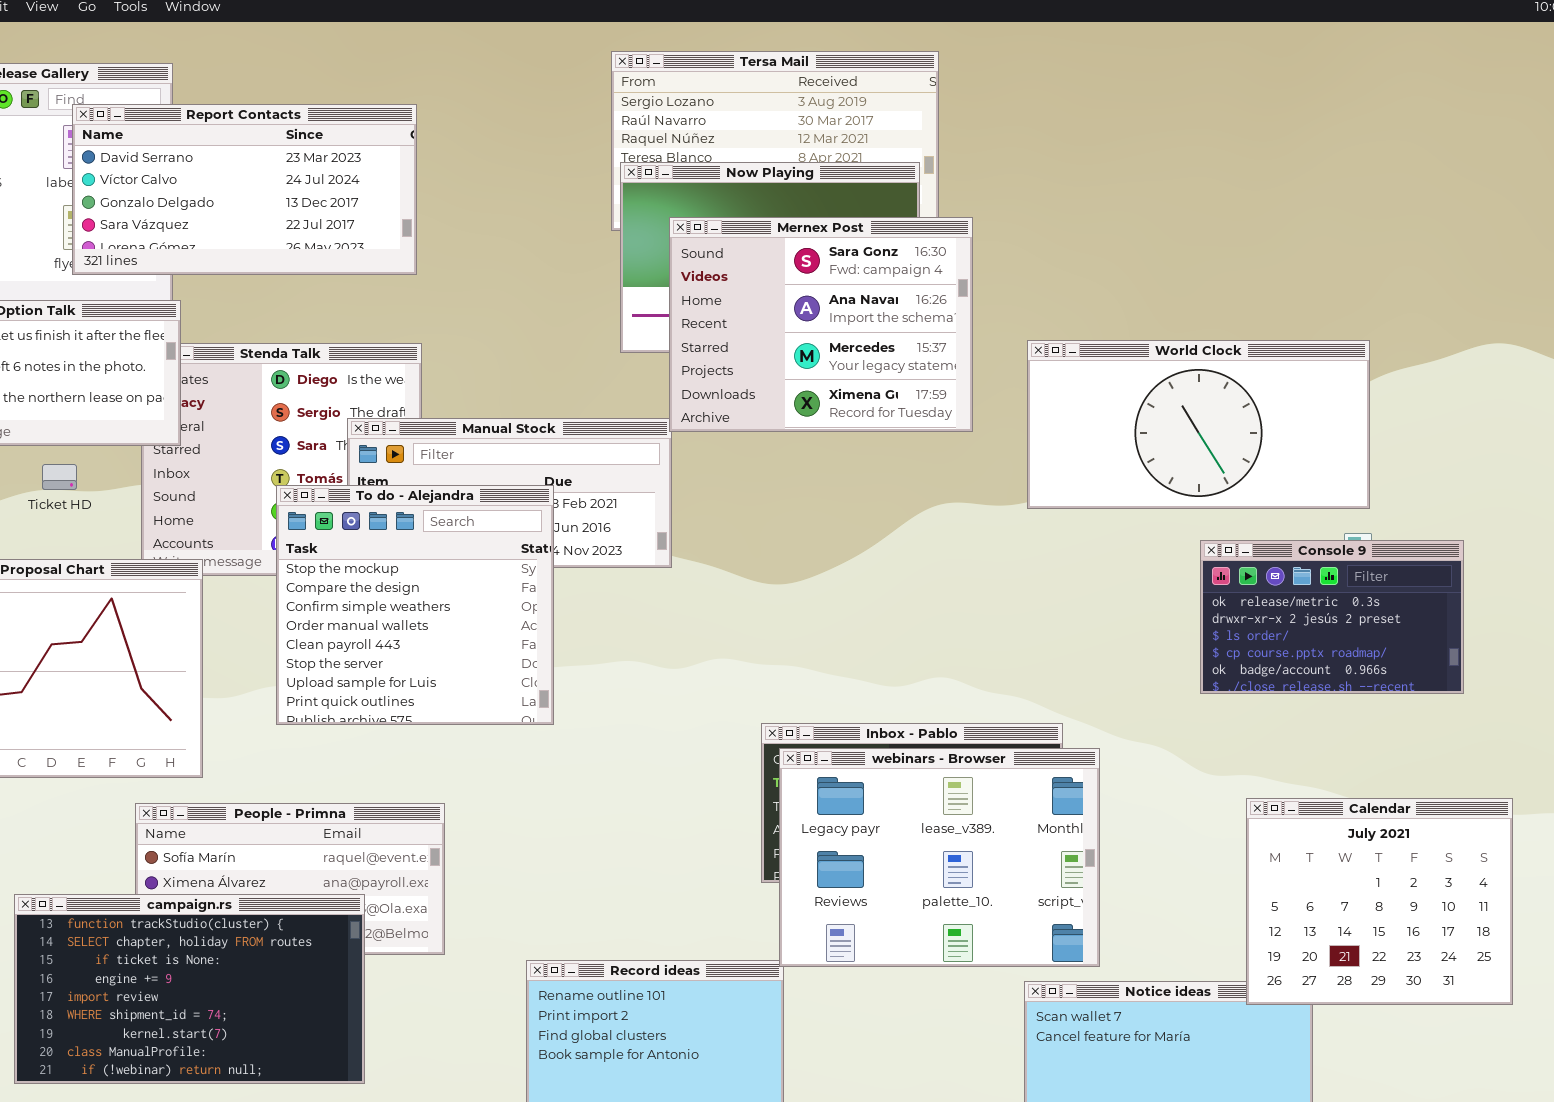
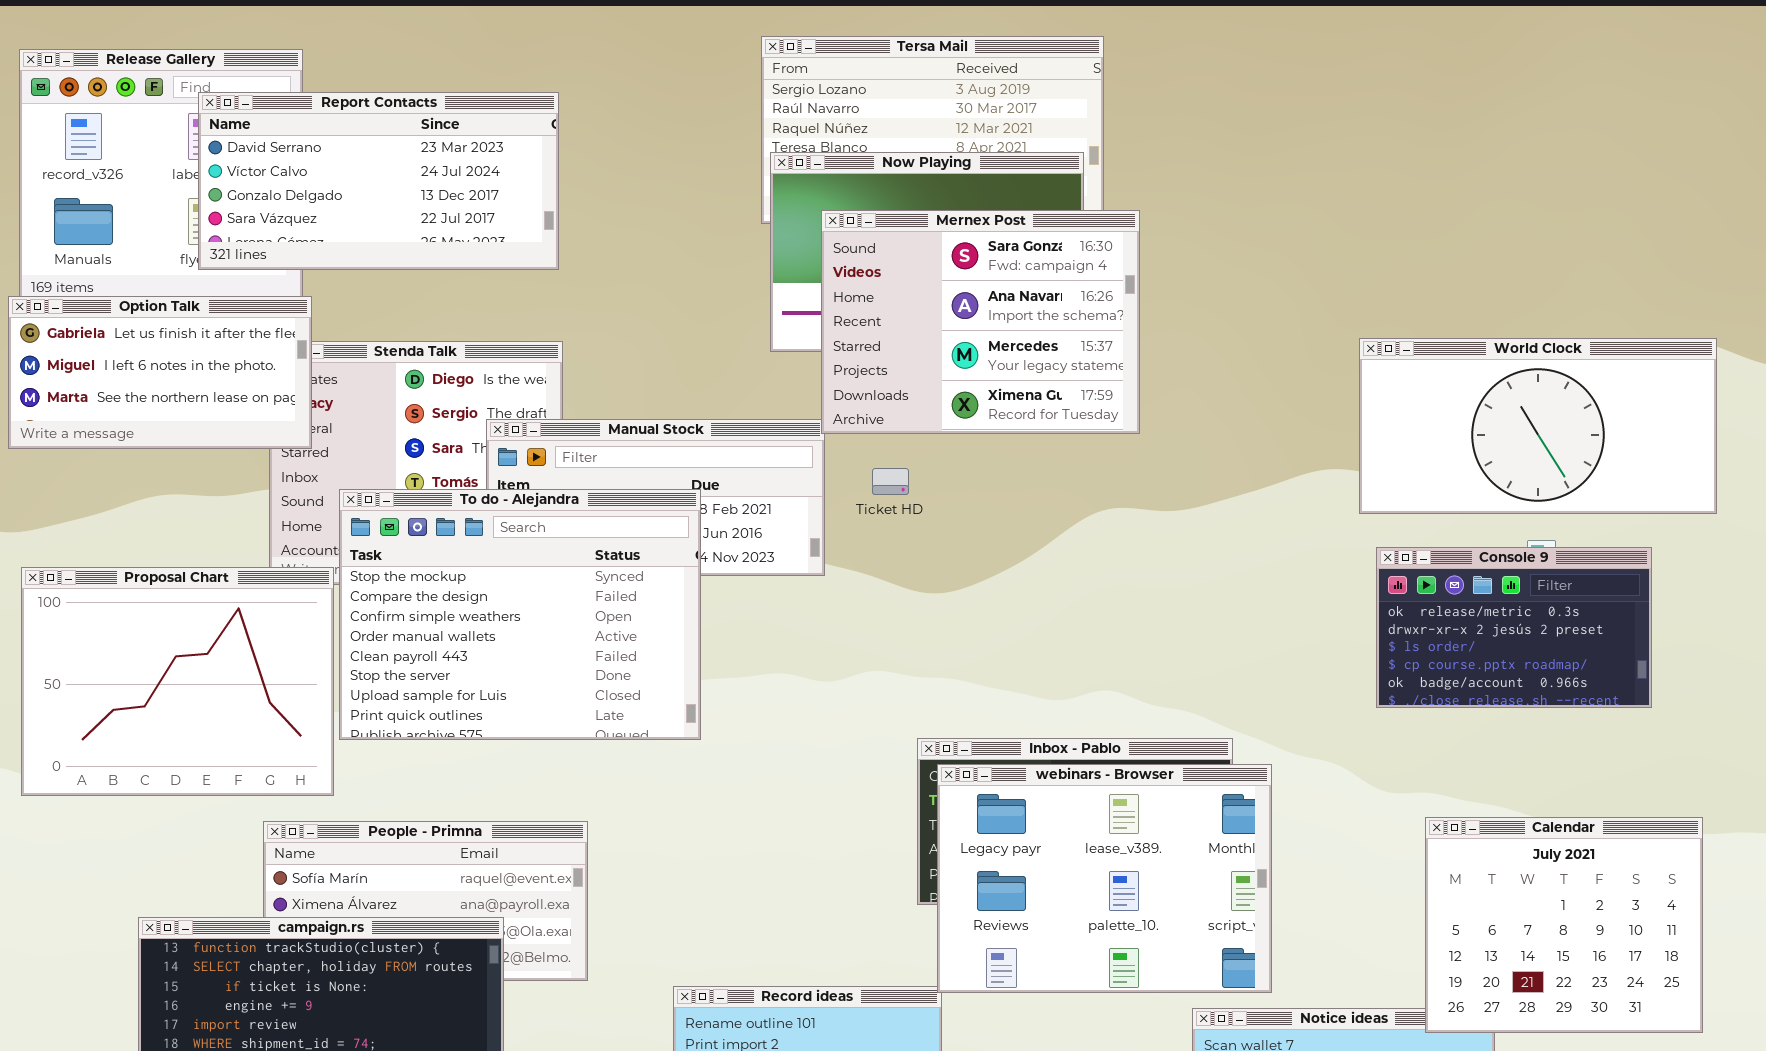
World Clock: [1027,340,1370,509] -> [1359,338,1717,514], moved
Ticket HD: [42,464,77,490] -> [872,468,909,495], moved
To do - Alejandra: [276,485,554,725] -> [339,489,701,740], resized

